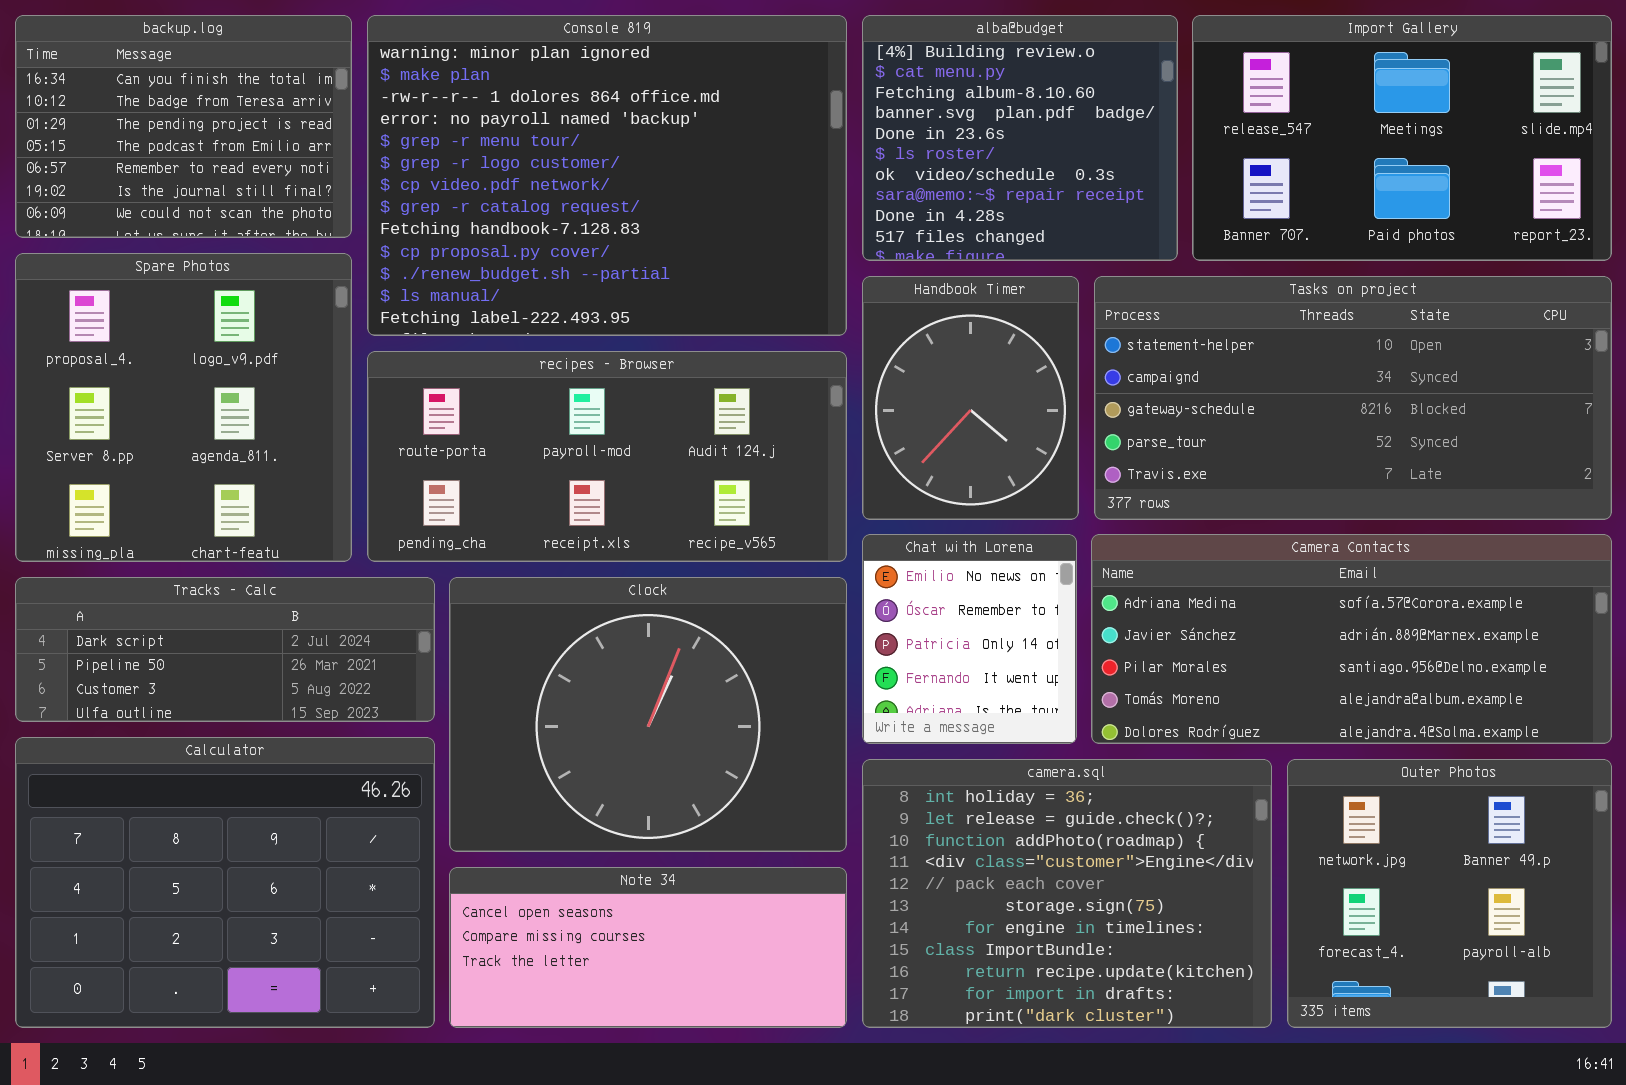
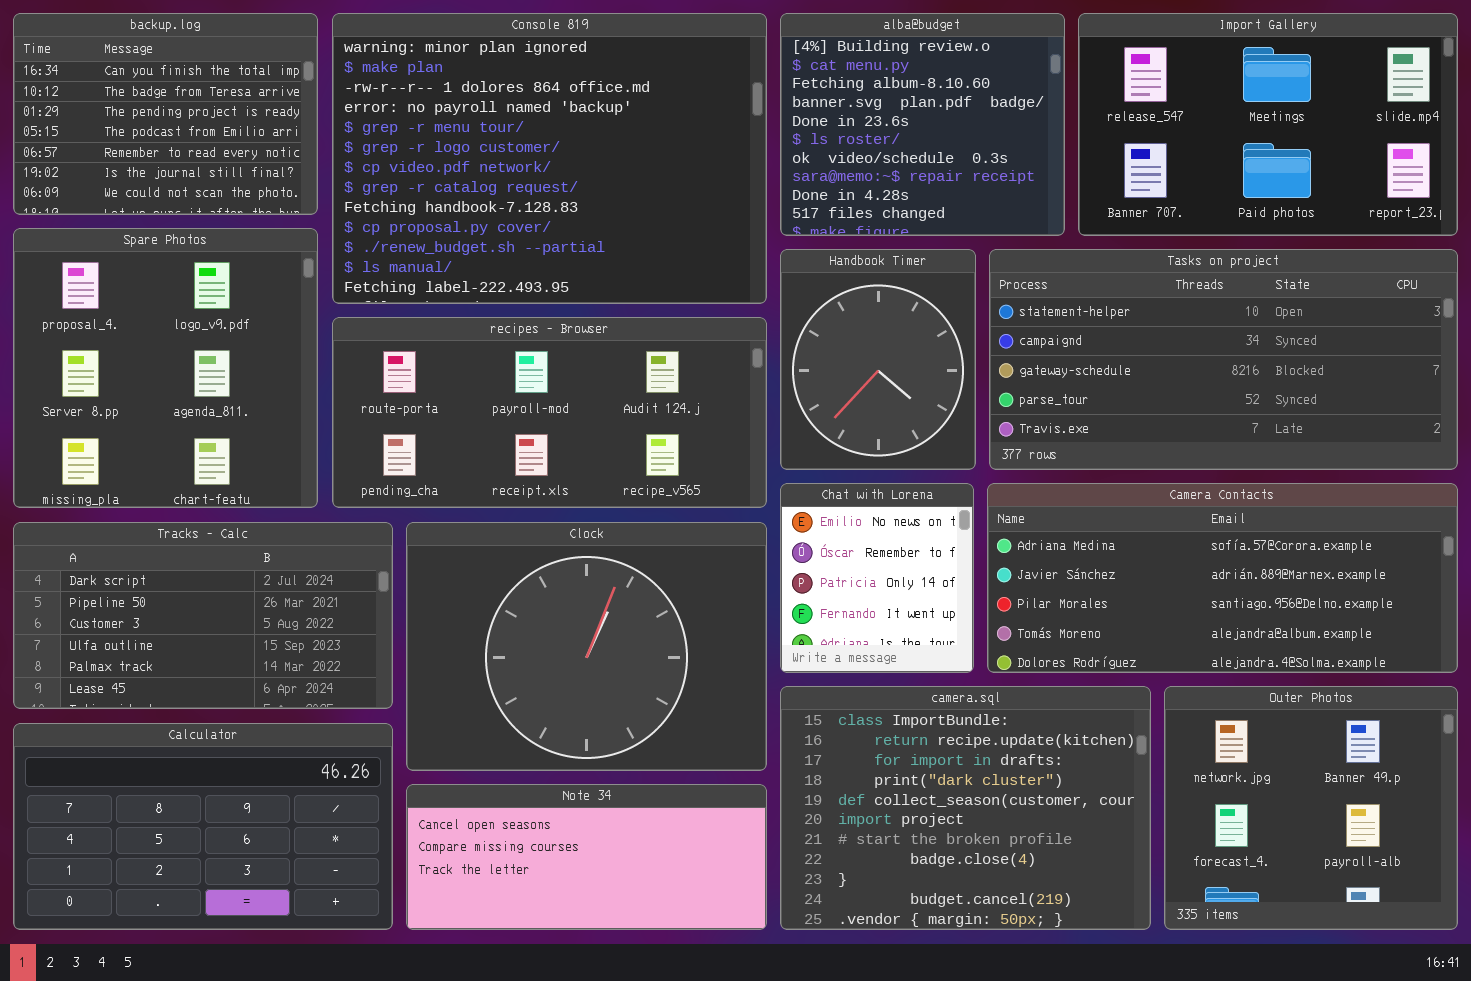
Tracks - Calc: [15,577,435,722] -> [13,522,393,709], resized
Calculator: [15,737,435,1028] -> [13,723,393,930], resized
camera.sql: [862,759,1272,1028] -> [780,686,1151,930], scrolled down 7 rows

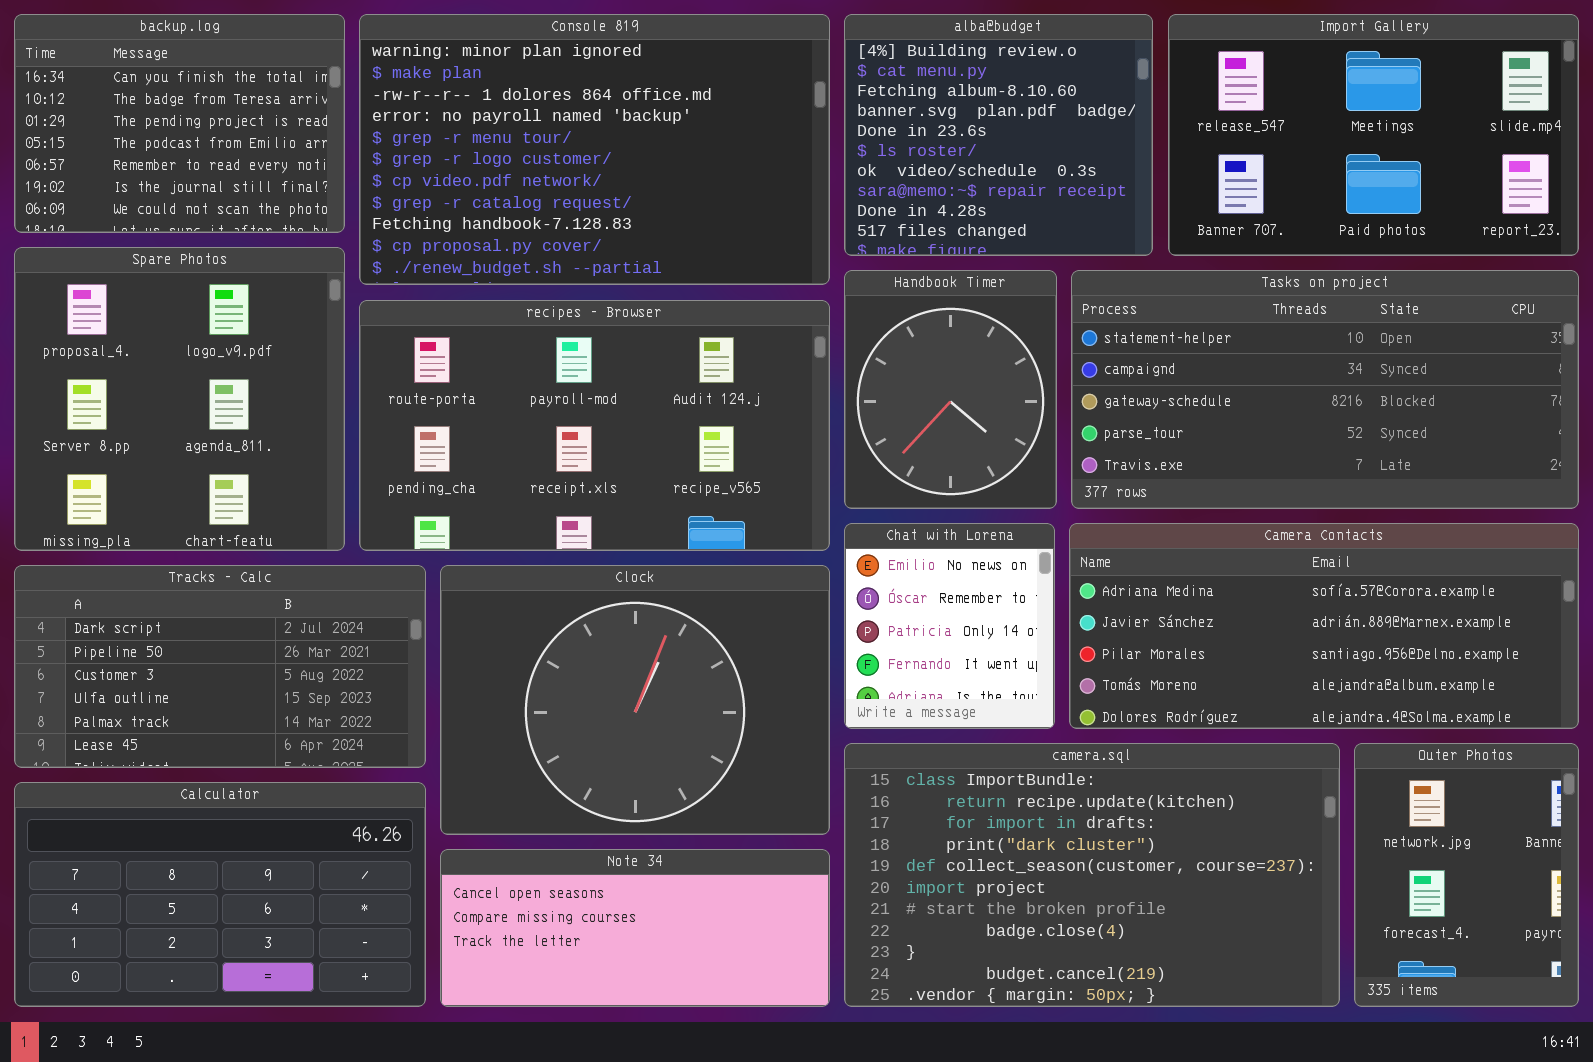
Console 819: [332,13,767,304] -> [359,14,830,285], resized
recipes - Browser: [332,317,767,508] -> [359,300,830,551], resized
camera.sql: [780,686,1151,930] -> [844,743,1340,1007], resized
Outer Photos: [1164,686,1458,930] -> [1354,743,1579,1007], resized

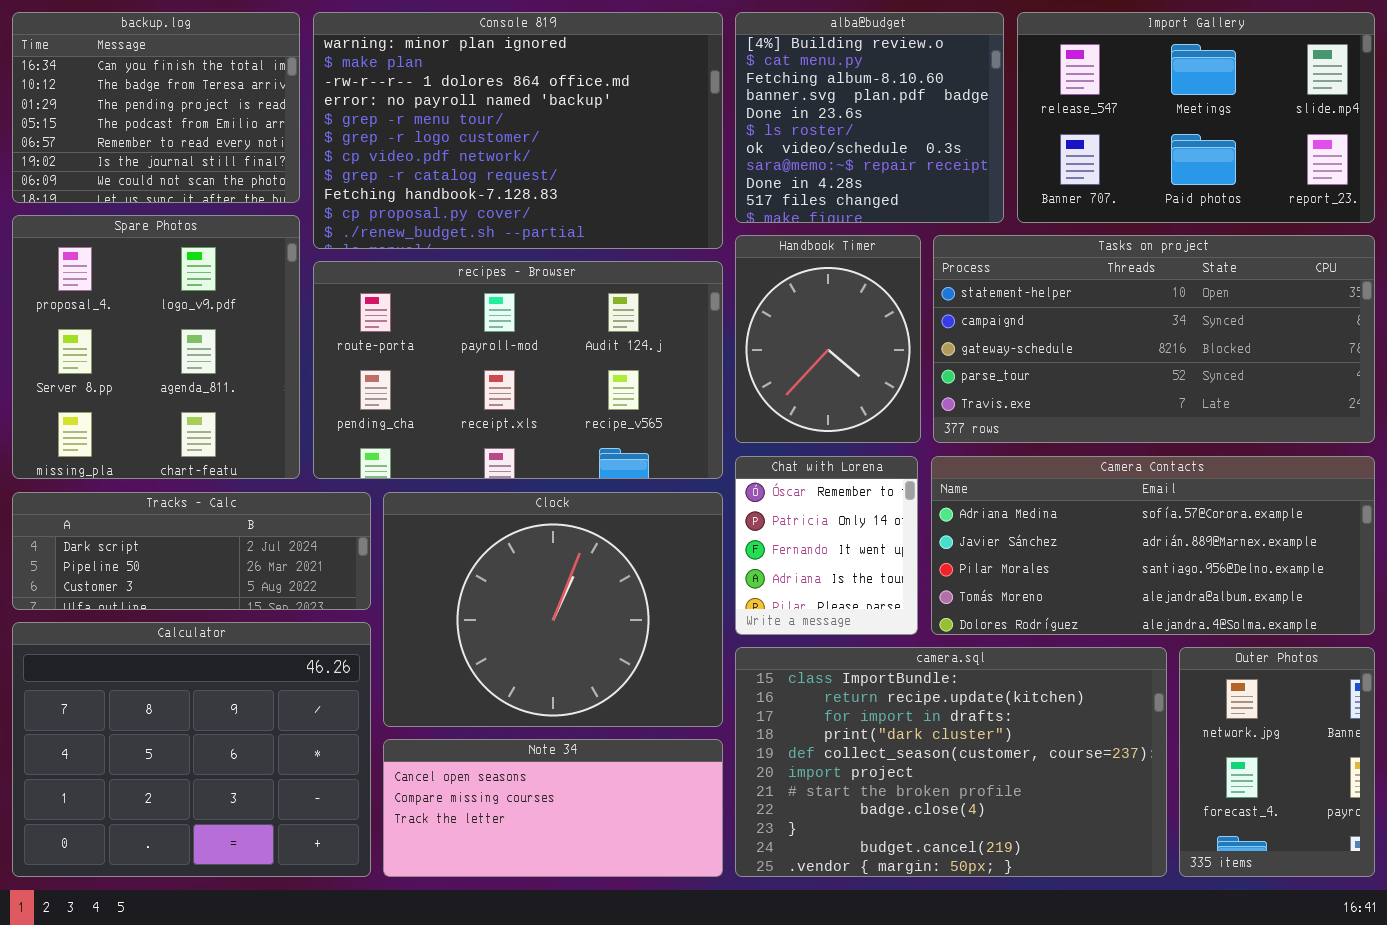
Chat with Lorena: [844,523,1055,729] -> [735,456,918,635], scrolled down 1 row
Tracks - Calc: [14,565,426,768] -> [12,492,371,610], resized
Calculator: [14,782,426,1007] -> [12,622,371,877], resized

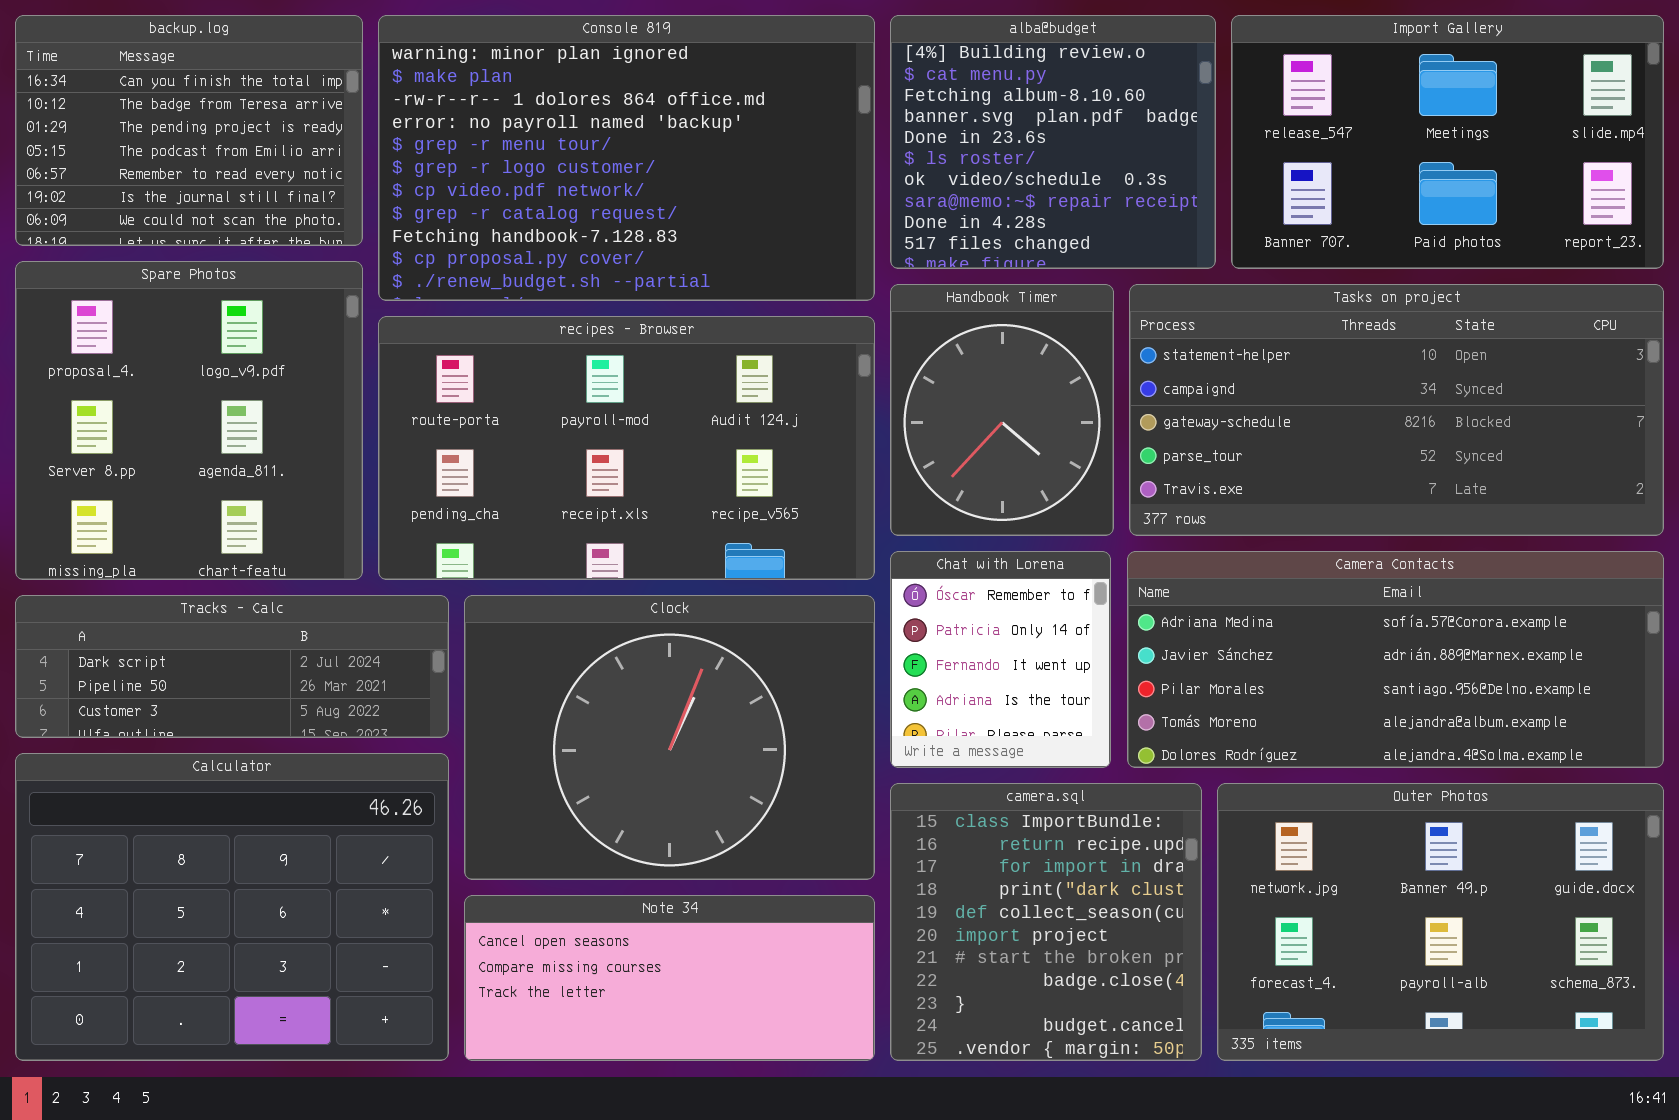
camera.sql: [735,647,1167,877] -> [890,783,1202,1061], resized
Outer Photos: [1179,647,1375,877] -> [1217,783,1664,1061], resized

